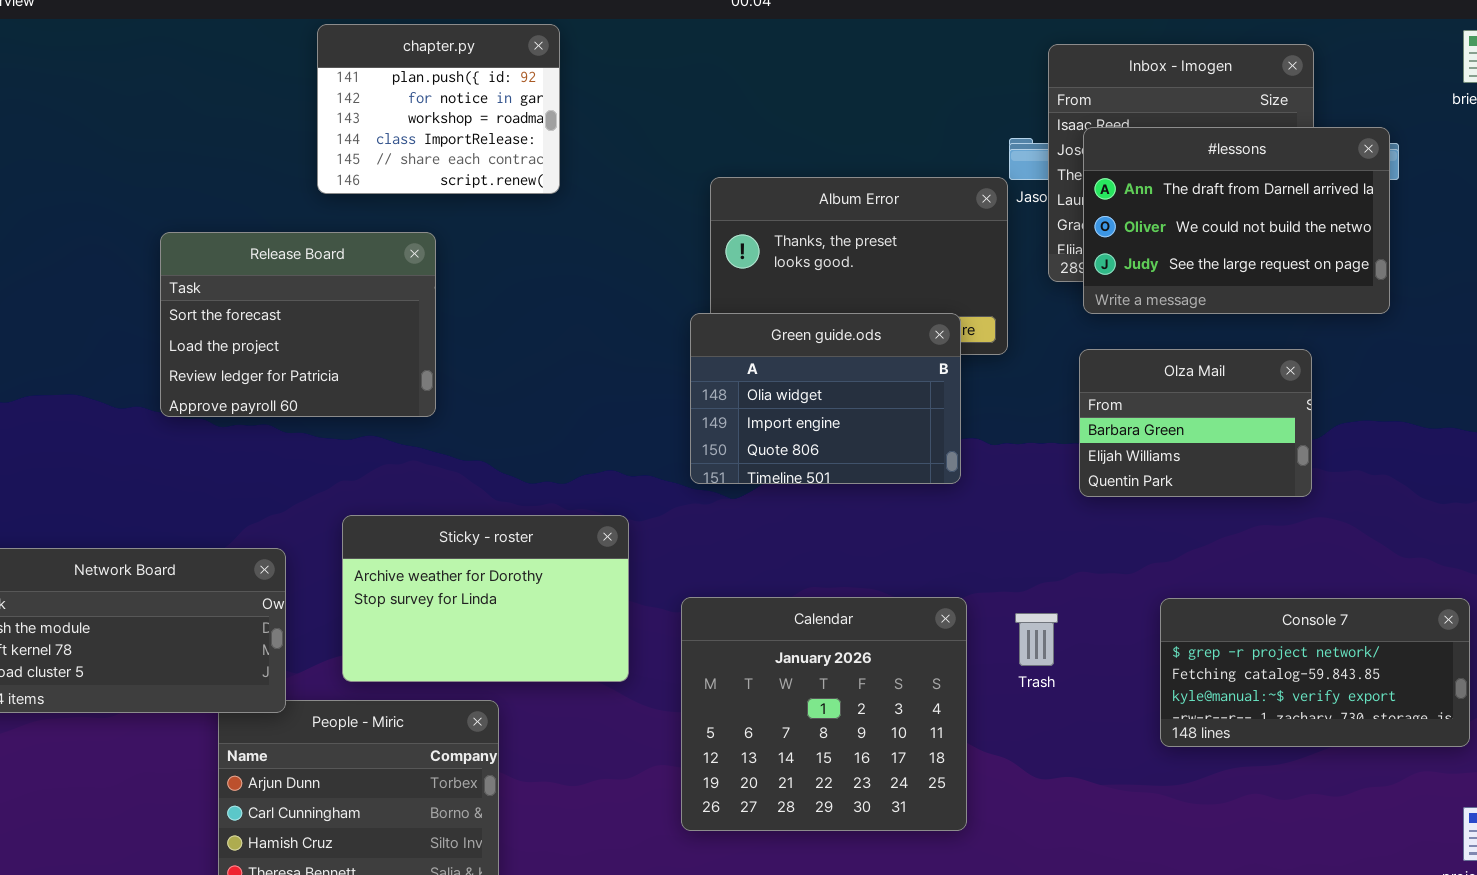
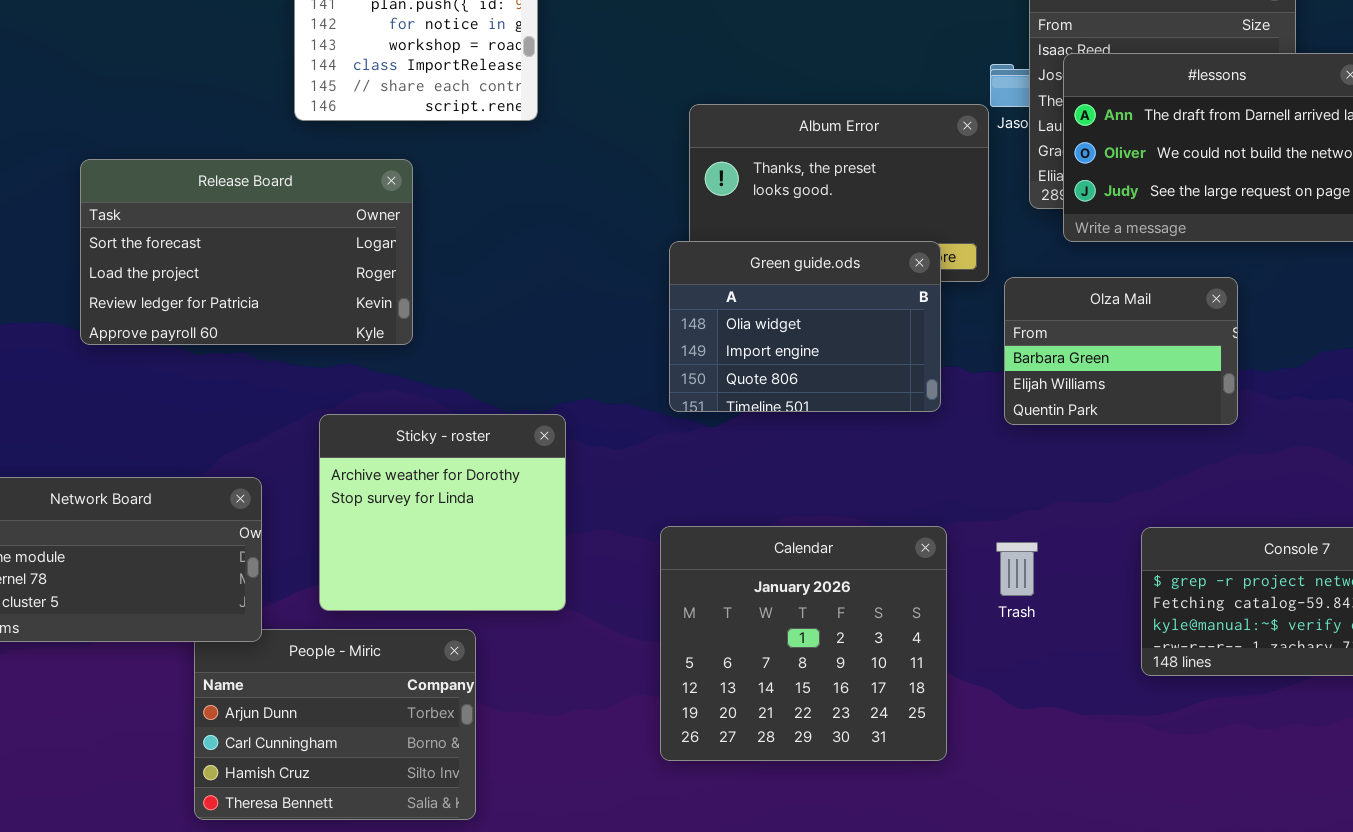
Release Board: [160,232,436,417] -> [80,159,413,345], resized
Olza Mail: [1079,349,1312,497] -> [1004,277,1238,425], moved
Sticky - roster: [342,515,629,682] -> [319,414,566,611], resized

